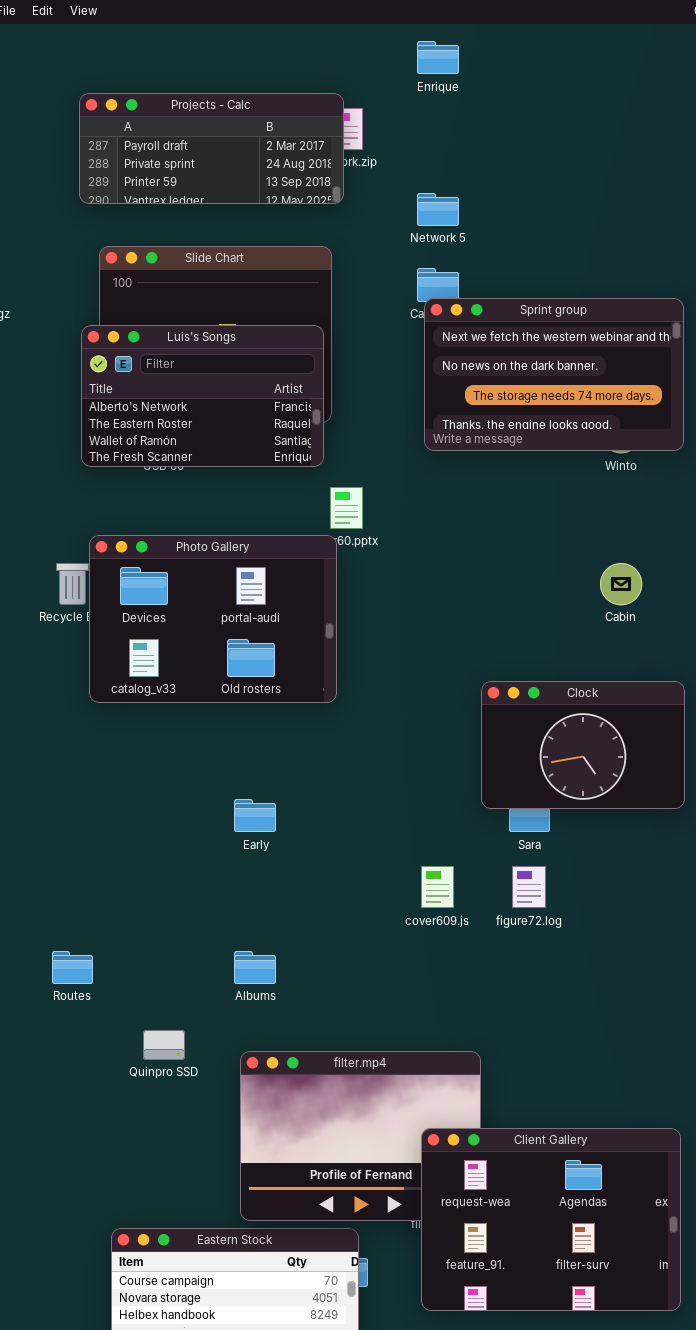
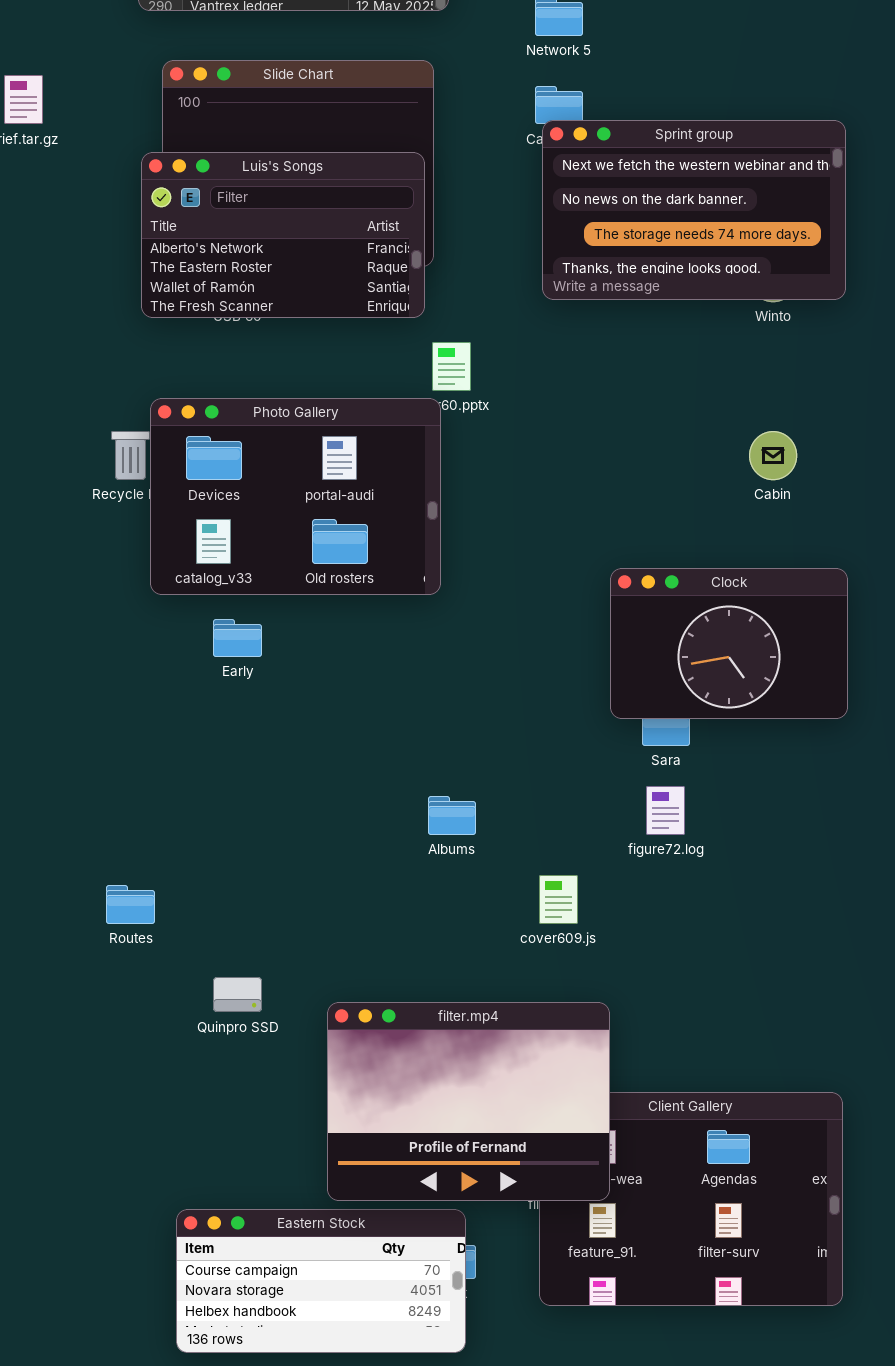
Early: [234,799,276,832] -> [213,619,262,657], moved
cover609.js: [421,866,454,908] -> [539,875,578,924], moved
Albums: [234,951,276,984] -> [428,796,476,835], moved
filter.mp4: [240,1051,481,1221] -> [327,1002,610,1201], raised

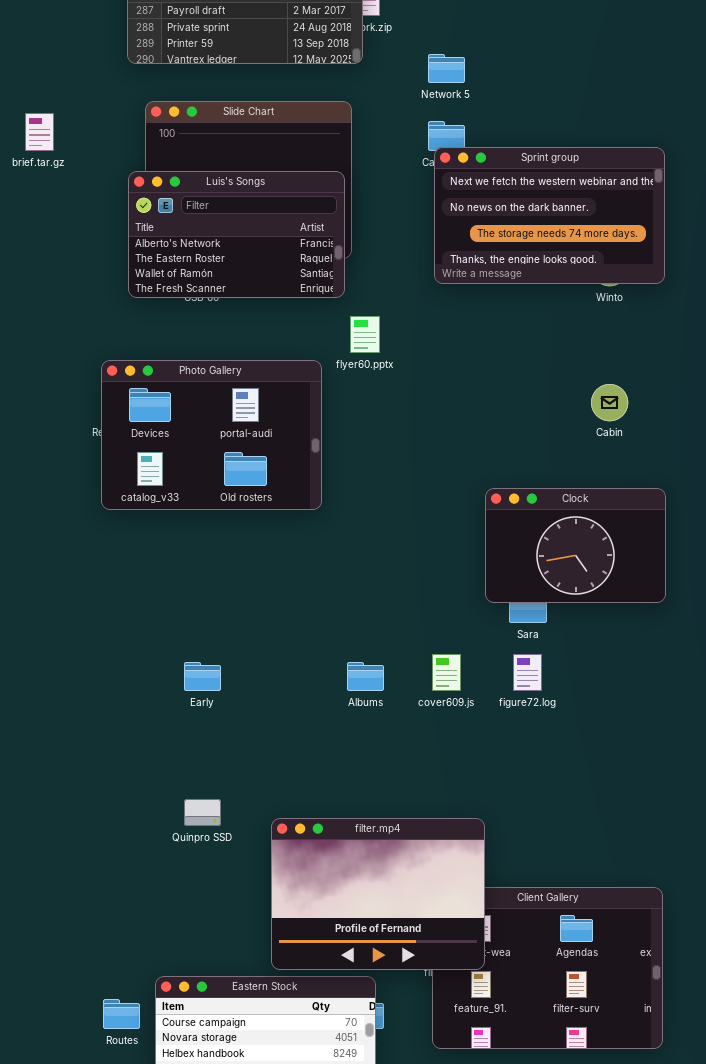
Photo Gallery: [150,398,441,595] -> [101,360,322,510], moved
Early: [213,619,262,657] -> [184,662,221,691], moved
cover609.js: [539,875,578,924] -> [432,654,461,691], moved
Routes: [106,885,155,924] -> [103,999,140,1029], moved

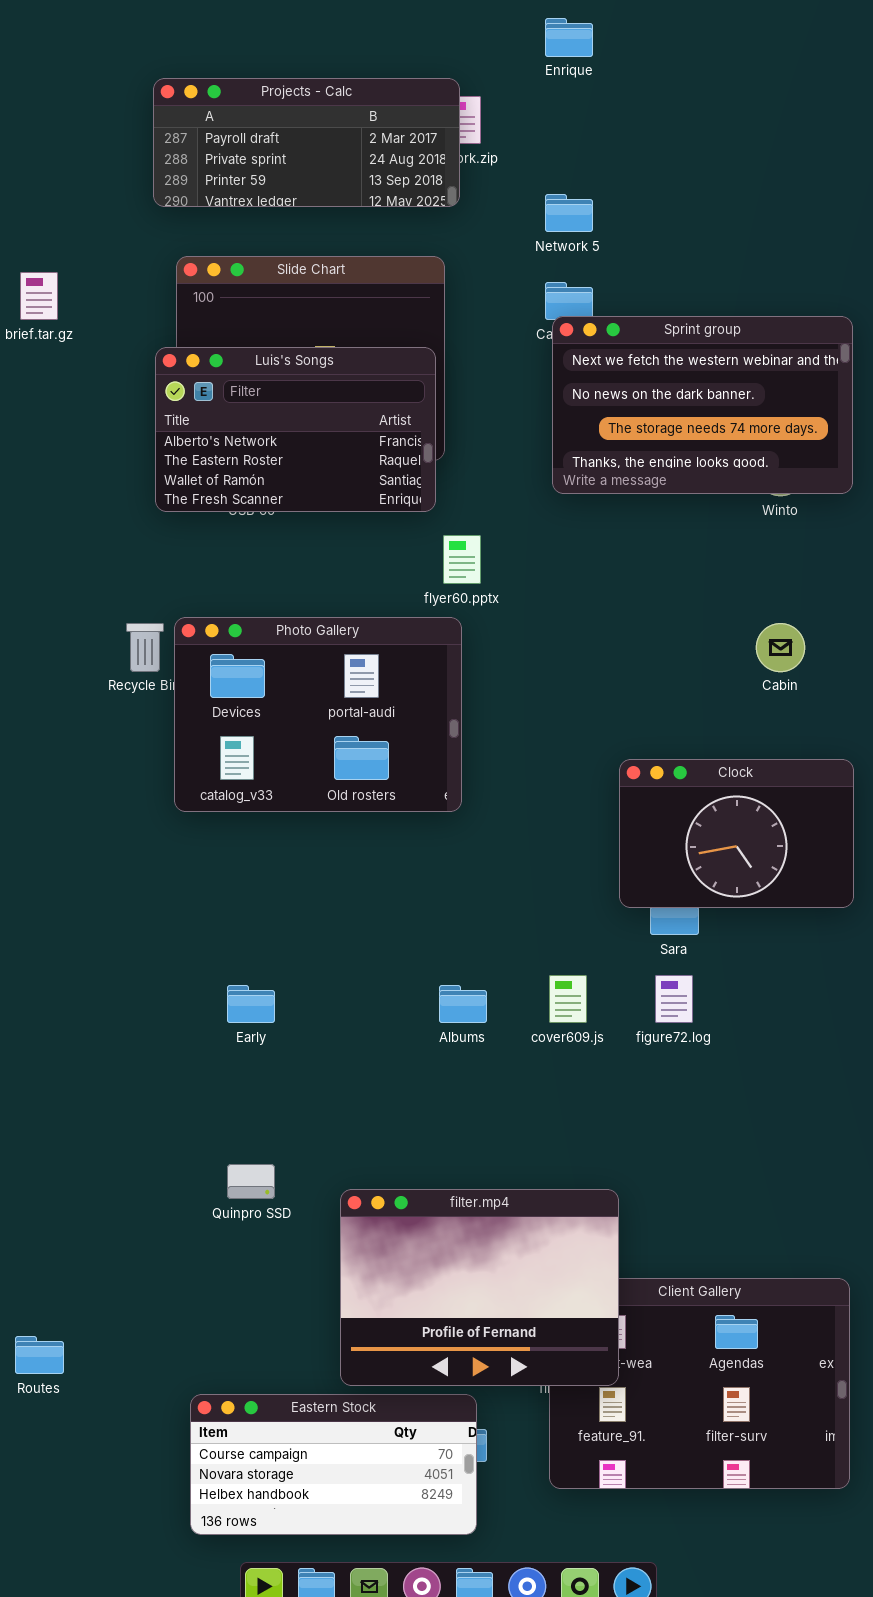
Photo Gallery: [101,360,322,510] -> [174,617,462,812], moved
Routes: [103,999,140,1029] -> [15,1336,64,1374], moved

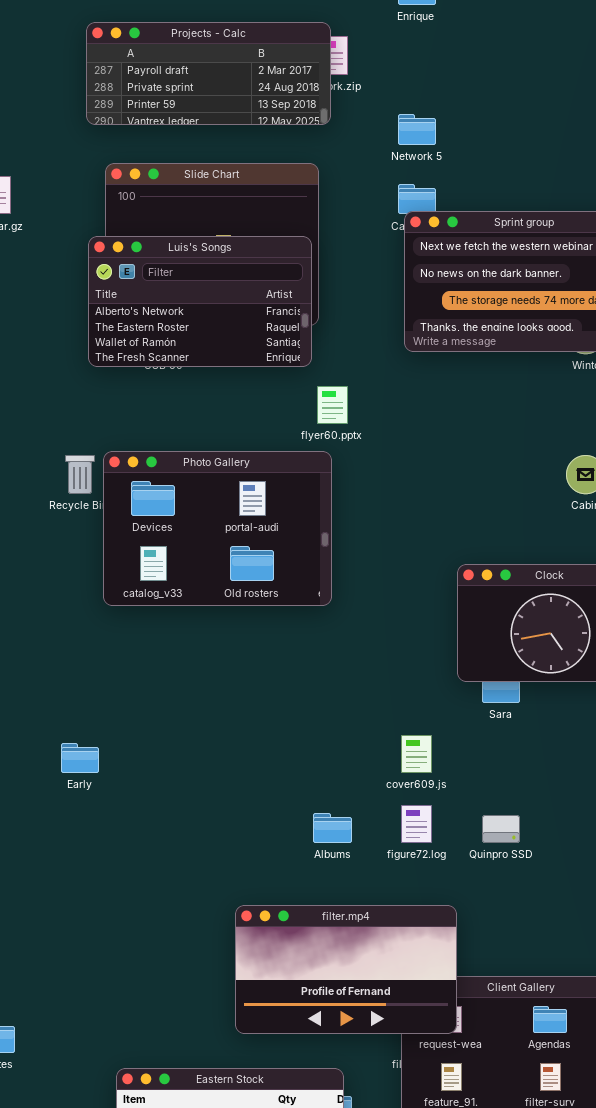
figure72.log: [655,975,693,1023] -> [401,805,432,843], moved
Early: [227,985,275,1023] -> [61,743,99,773], moved
Albums: [439,985,487,1023] -> [313,813,352,843], moved
Quinpro SSD: [227,1164,275,1199] -> [482,815,520,843], moved
filter.mp4: [340,1189,619,1386] -> [235,905,457,1034], resized

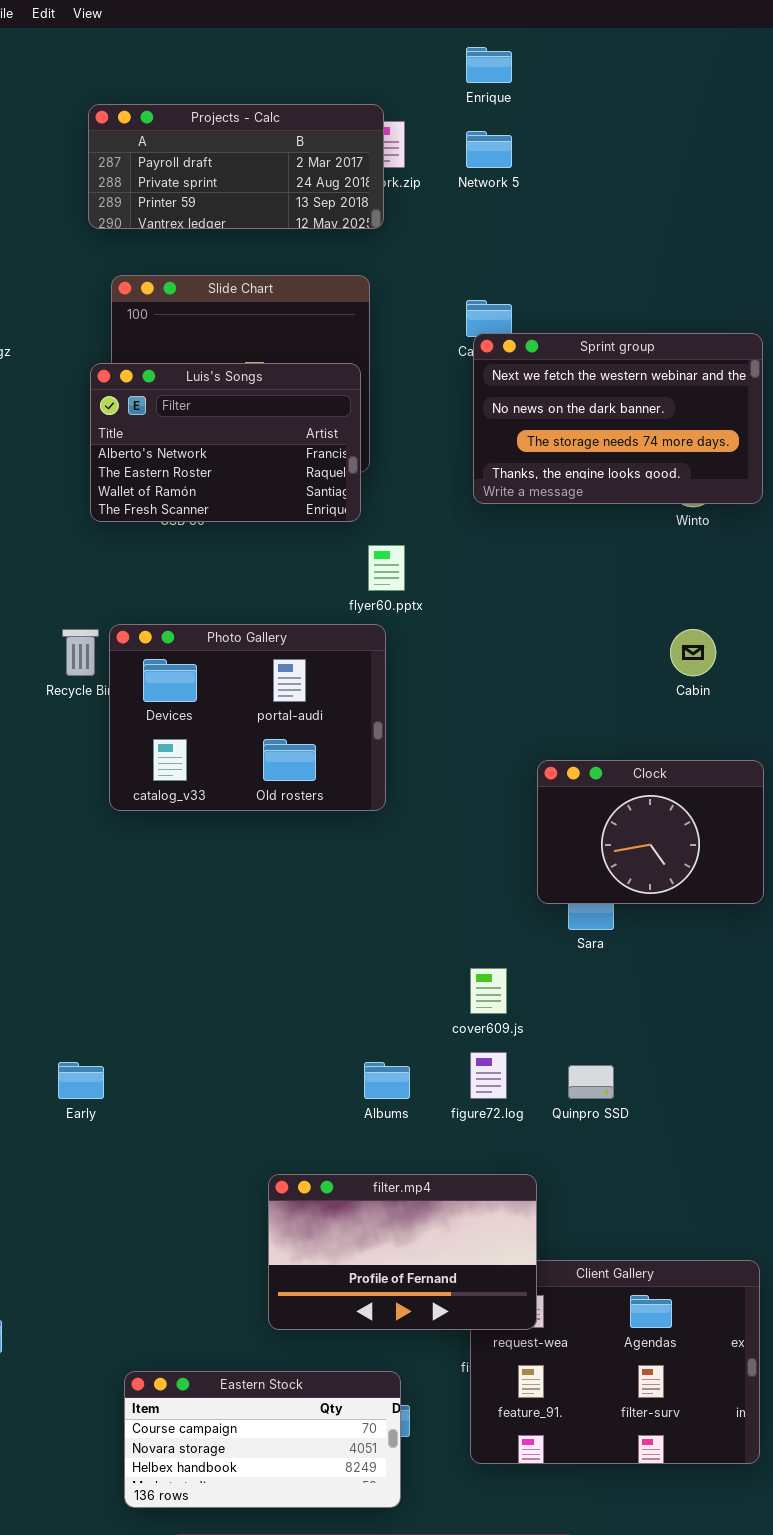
Network 5: [398,114,436,145] -> [466,131,512,168], moved
Early: [61,743,99,773] -> [58,1062,104,1099], moved

